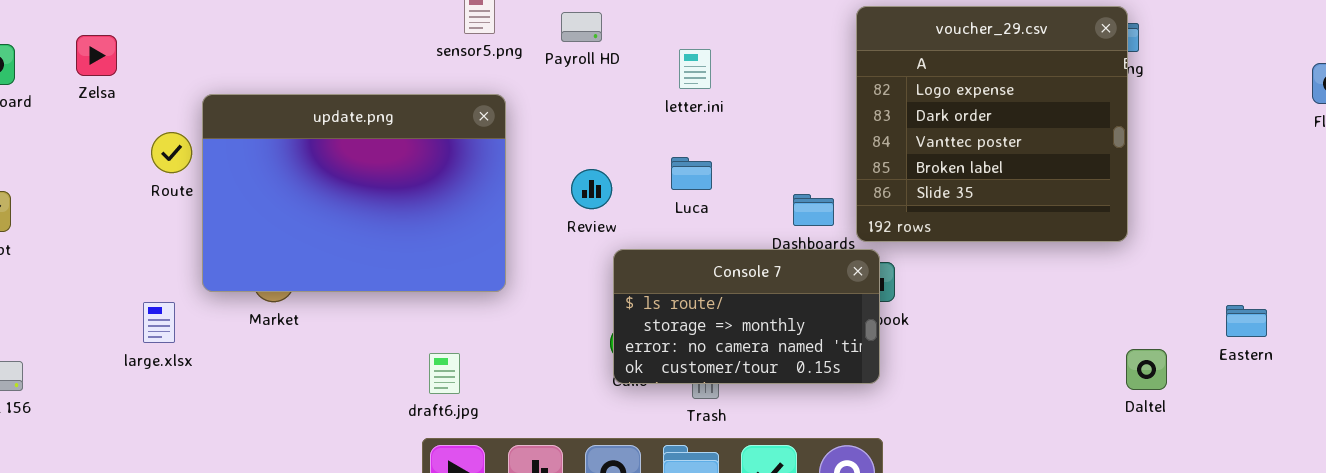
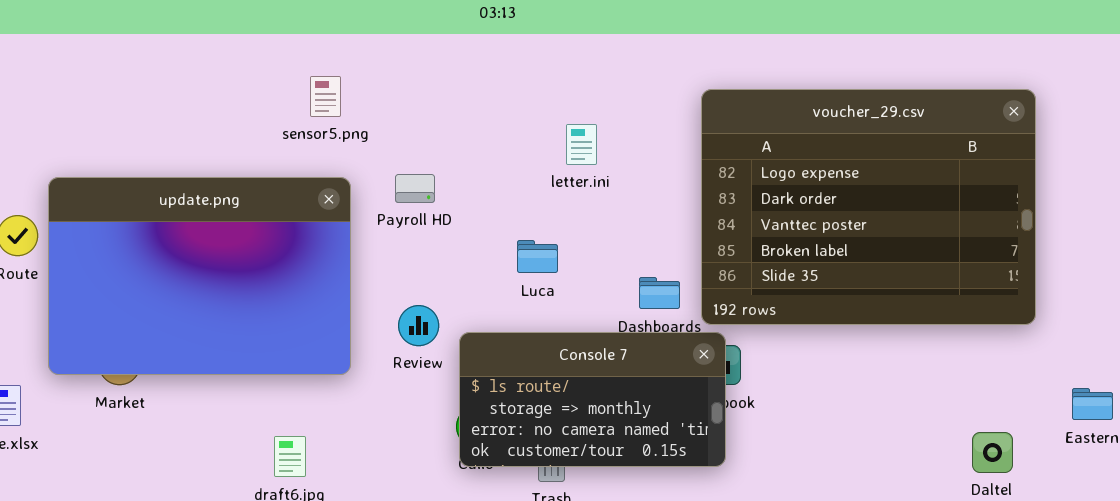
voucher_29.csv: [856,6,1128,242] -> [701,89,1036,325], resized
Payroll HD: [561,12,602,42] -> [395,174,435,203], moved
letter.ini: [679,49,711,89] -> [566,124,597,165], moved
Review: [571,169,612,209] -> [398,305,439,346], moved

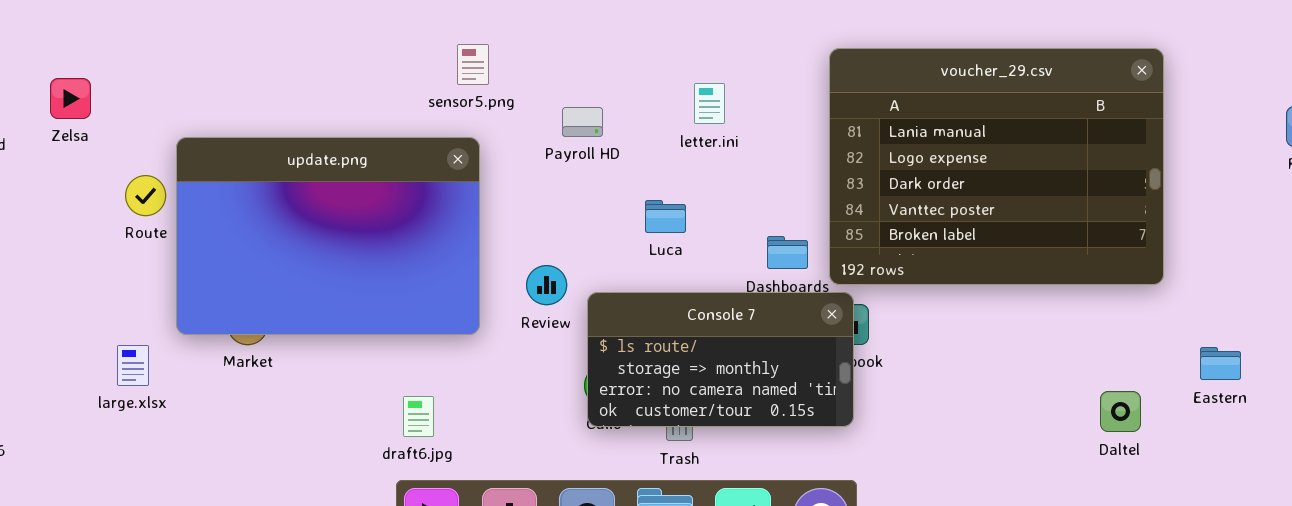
sensor5.png: [310,76,341,117] -> [457,44,489,85], moved
voucher_29.csv: [701,89,1036,325] -> [829,48,1164,285], scrolled up 1 row
Payroll HD: [395,174,435,203] -> [562,107,603,137], moved

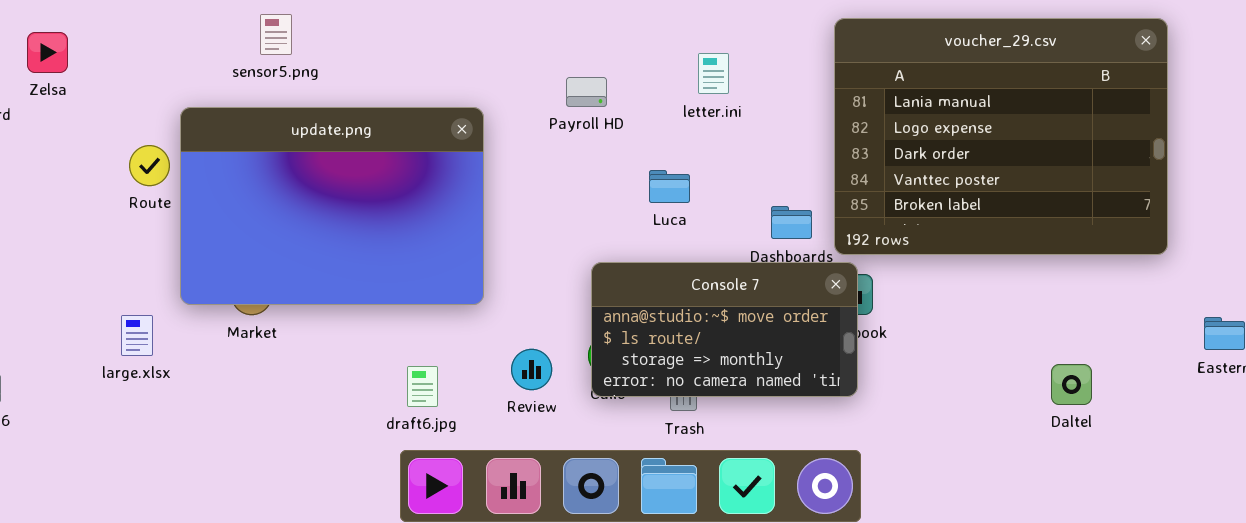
sensor5.png: [457,44,489,85] -> [260,14,292,55], moved
Zelsa: [50,78,91,119] -> [27,32,68,73], moved
Review: [526,265,567,305] -> [511,349,552,390], moved
Console 7: [587,292,854,427] -> [591,262,858,397], scrolled up 1 row
Daltel: [1100,391,1141,432] -> [1051,364,1092,405], moved

